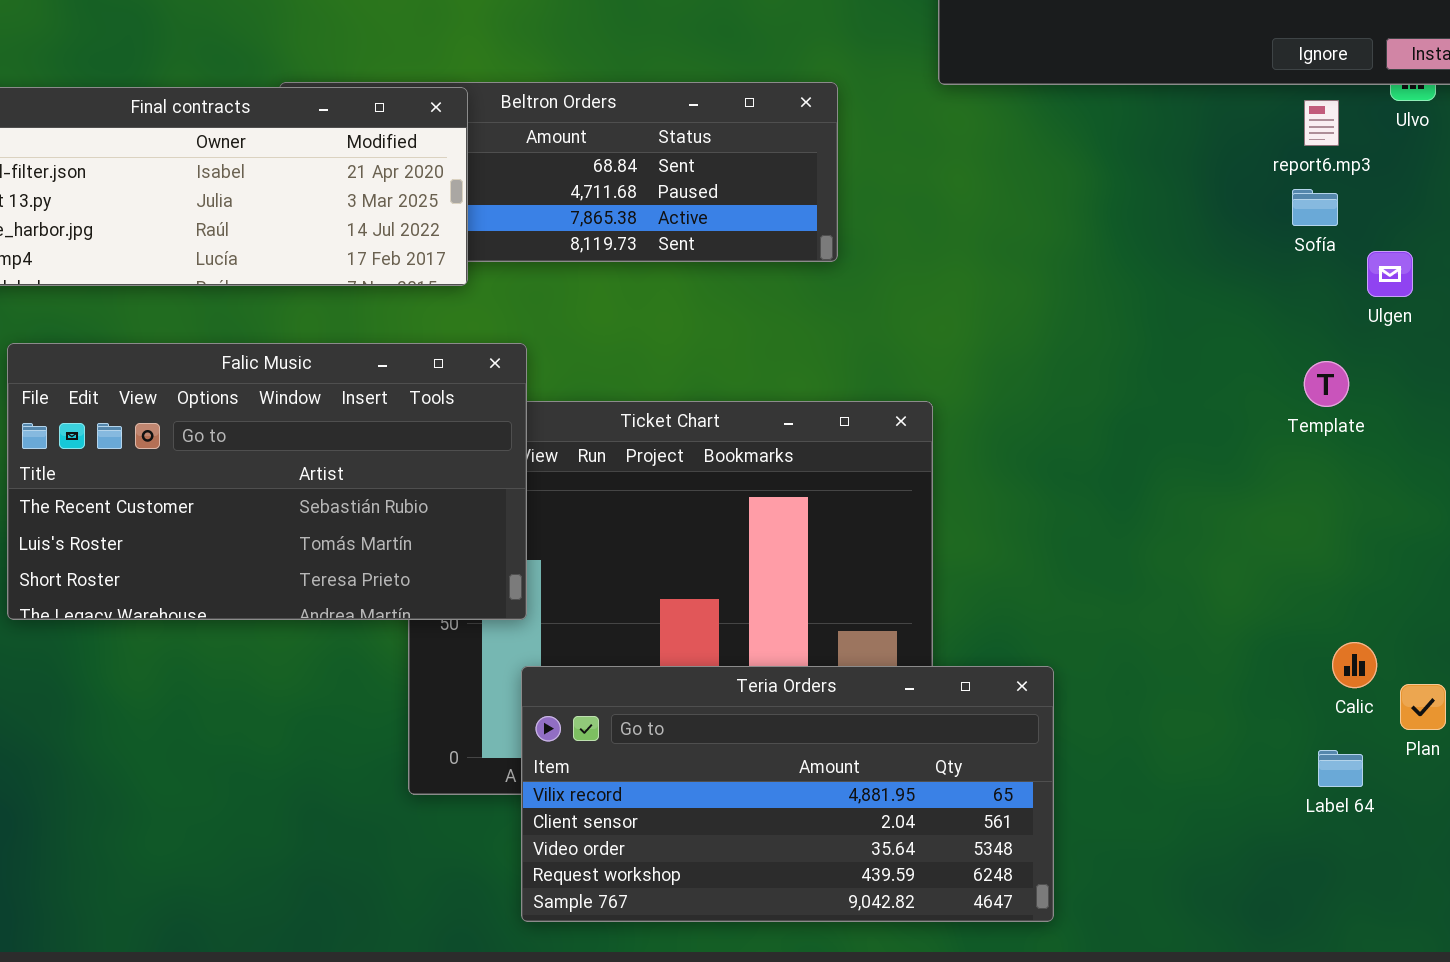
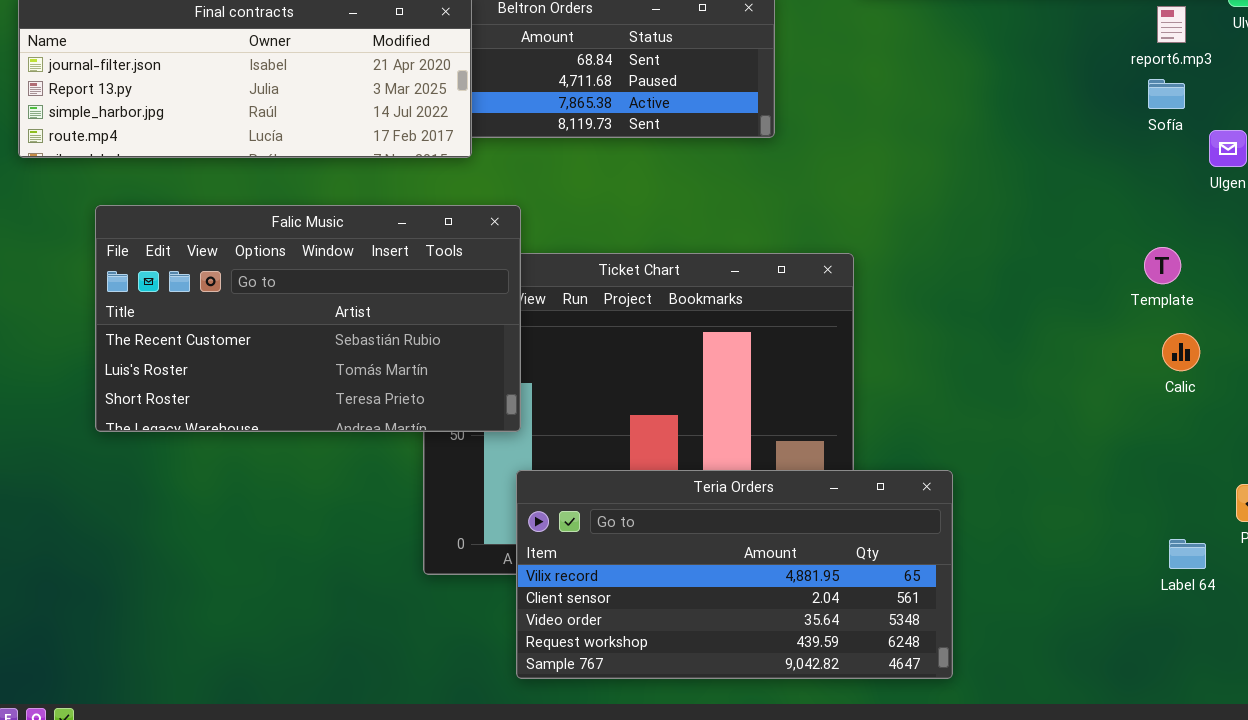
Template: [1304,361,1349,407] -> [1144,247,1181,284], moved
Calic: [1332,642,1377,688] -> [1162,333,1200,371], moved

